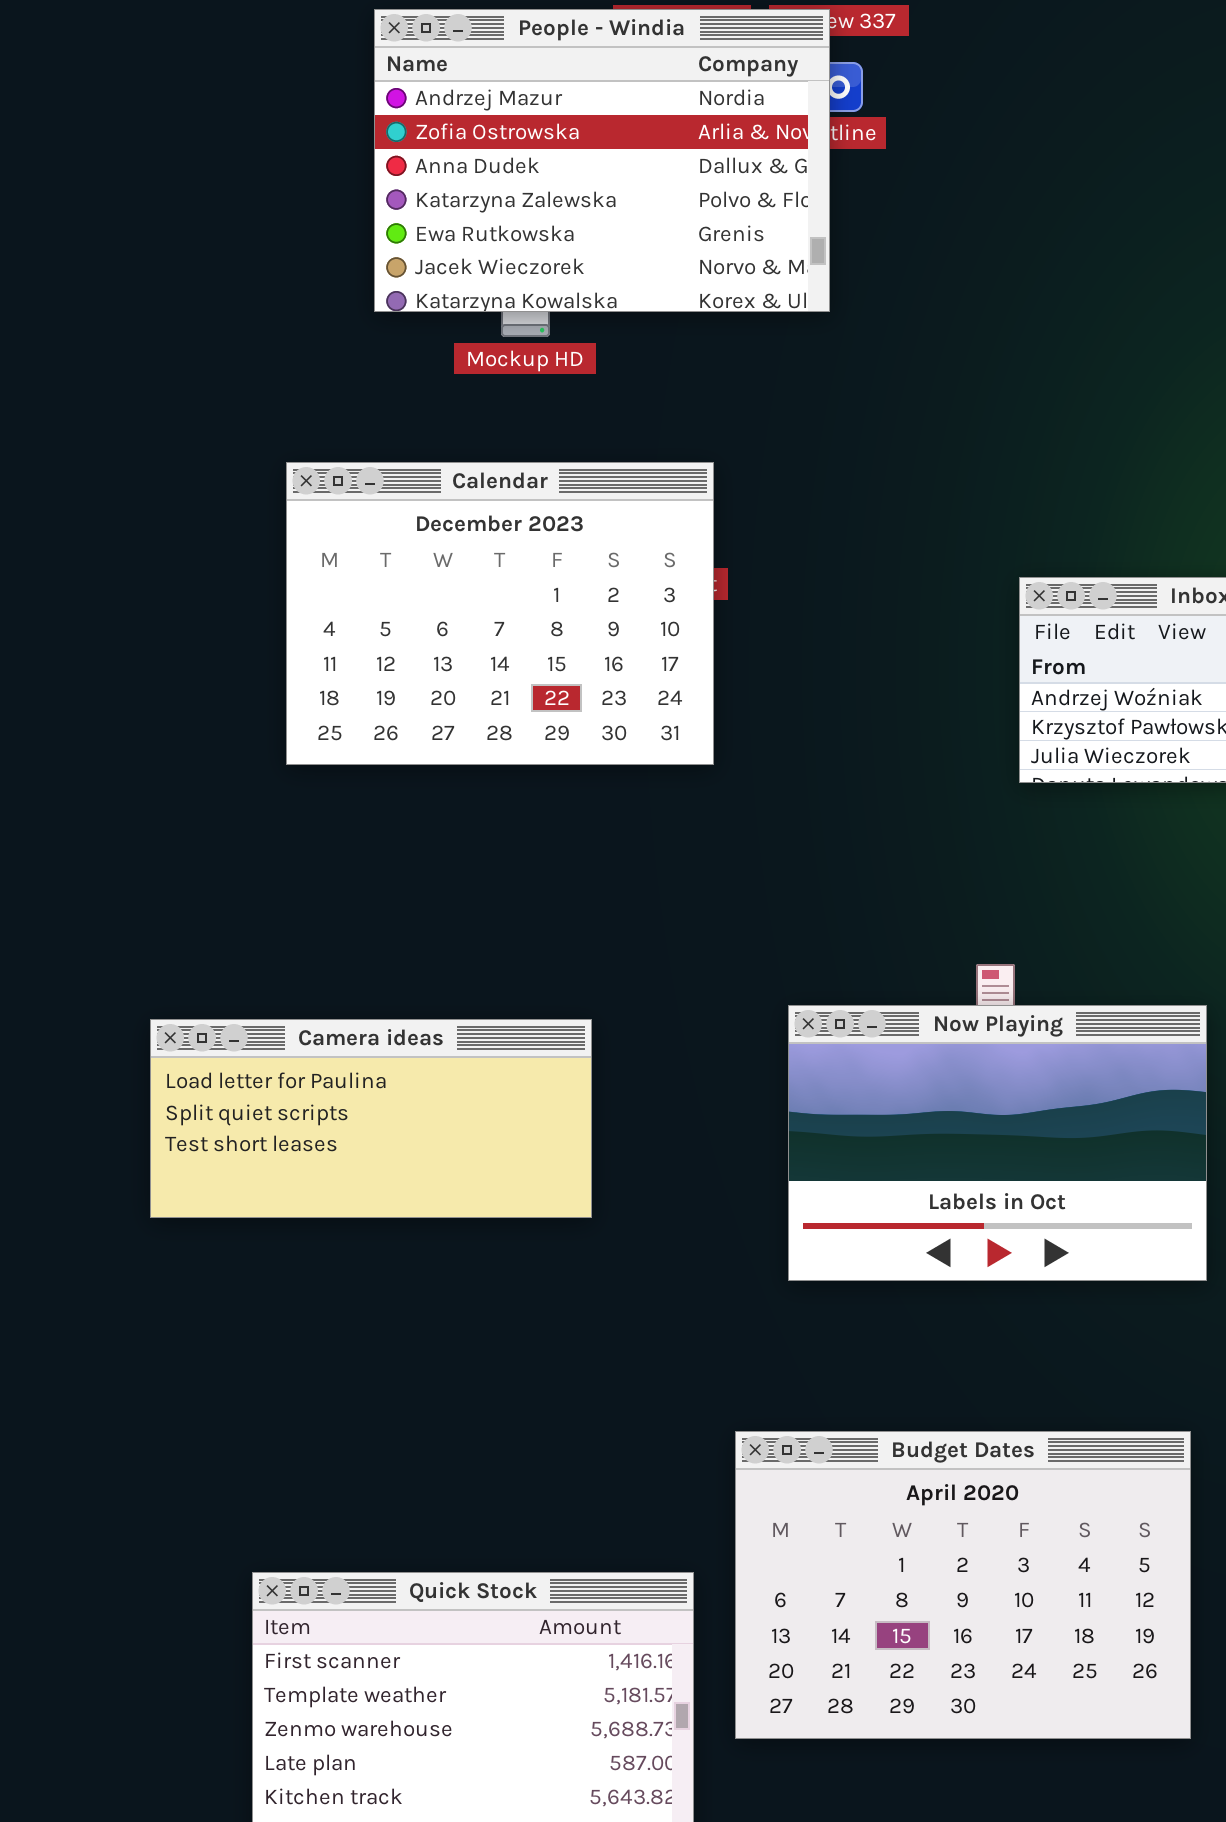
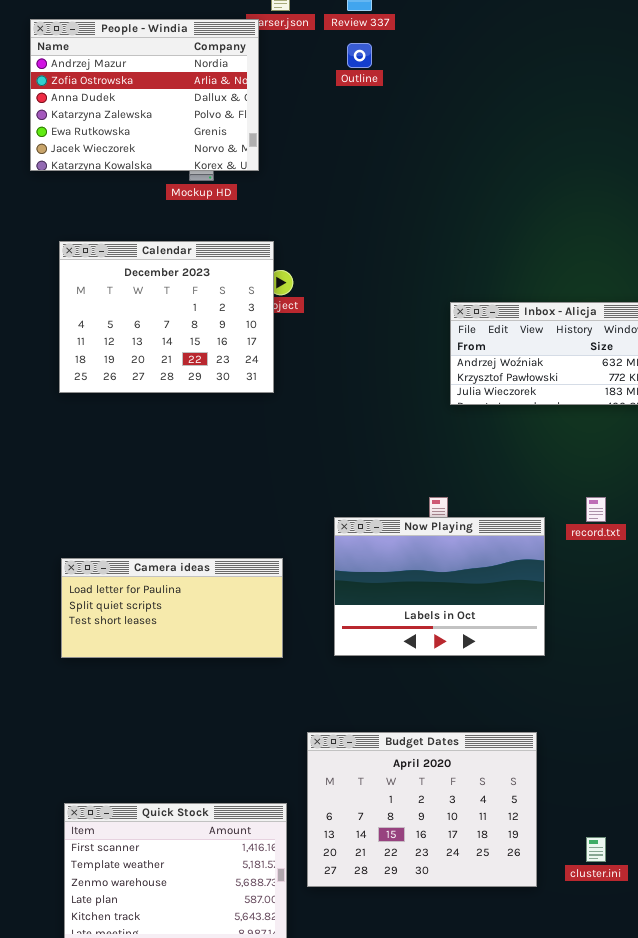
People - Windia: [374,9,830,312] -> [30,19,259,171], moved
Calendar: [286,462,714,765] -> [59,241,274,393], moved
Camera ideas: [150,1019,592,1218] -> [61,558,283,658], moved

